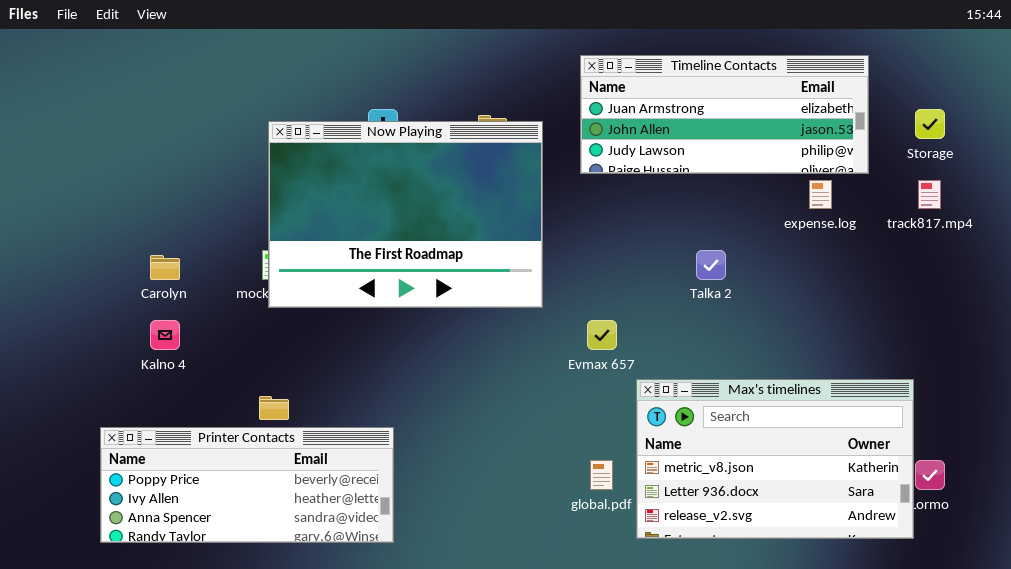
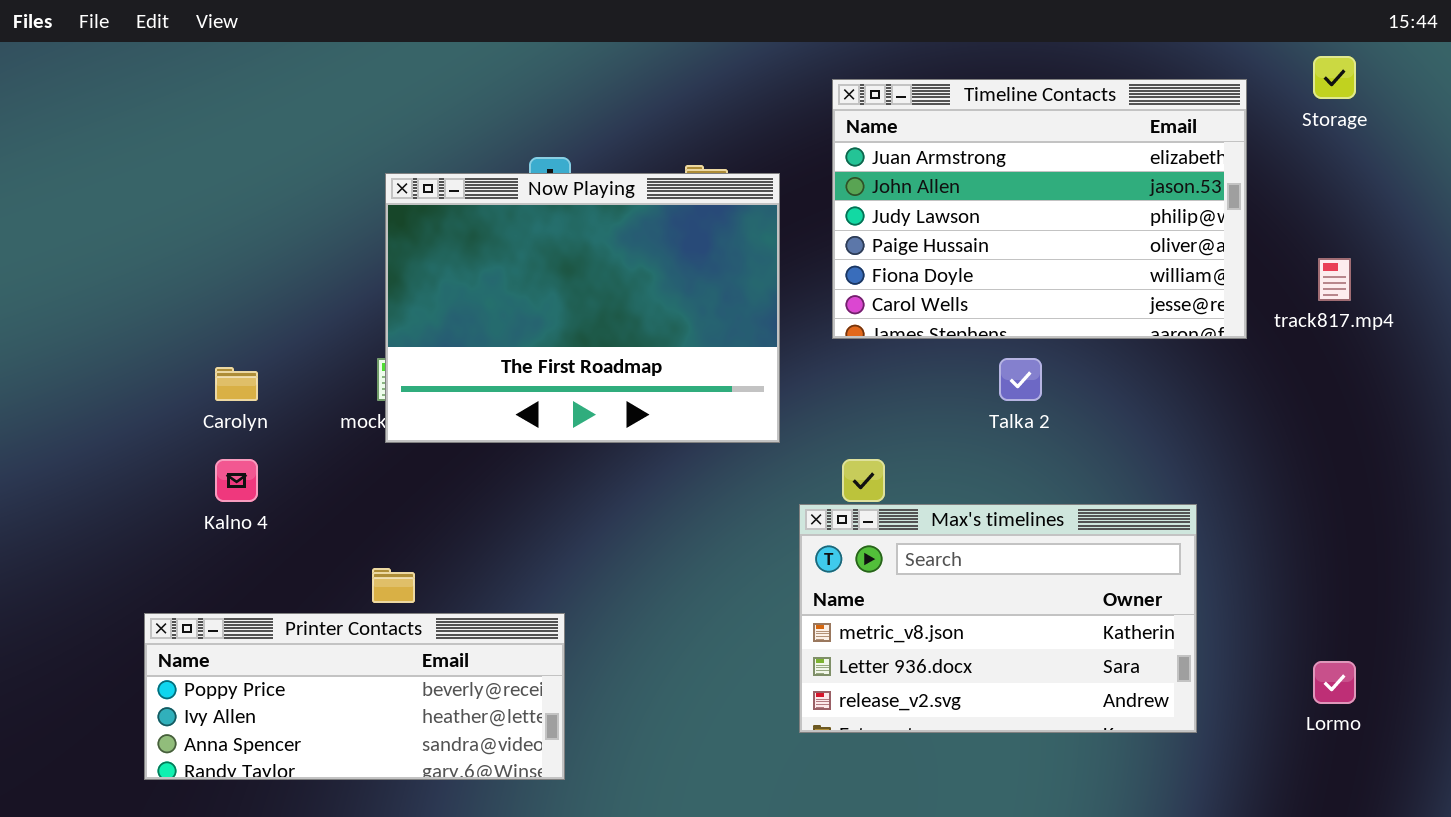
Timeline Contacts: [580,55,869,174] -> [832,79,1247,339], resized
Storage: [915,109,945,139] -> [1313,56,1356,99], moved
Max's timelines: [636,379,914,539] -> [799,504,1197,733], moved

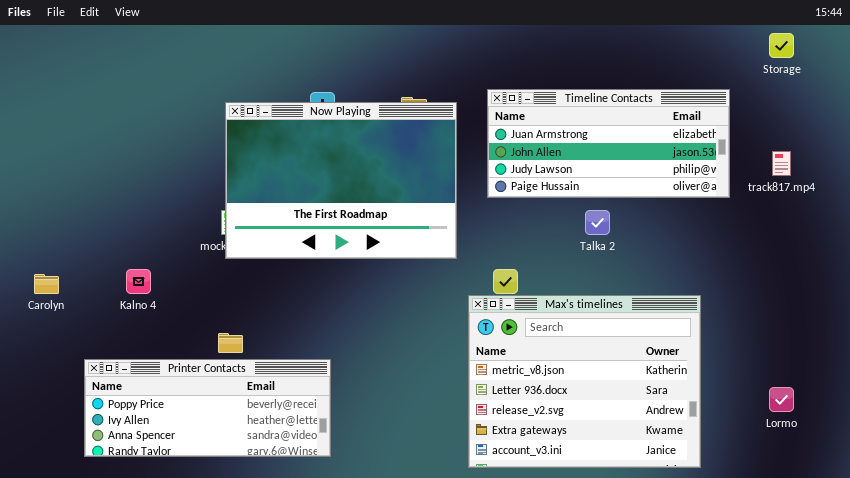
Timeline Contacts: [832,79,1247,339] -> [487,89,730,198], resized
Carolyn: [215,367,258,401] -> [34,274,59,294], moved
Max's timelines: [799,504,1197,733] -> [468,295,701,468], resized

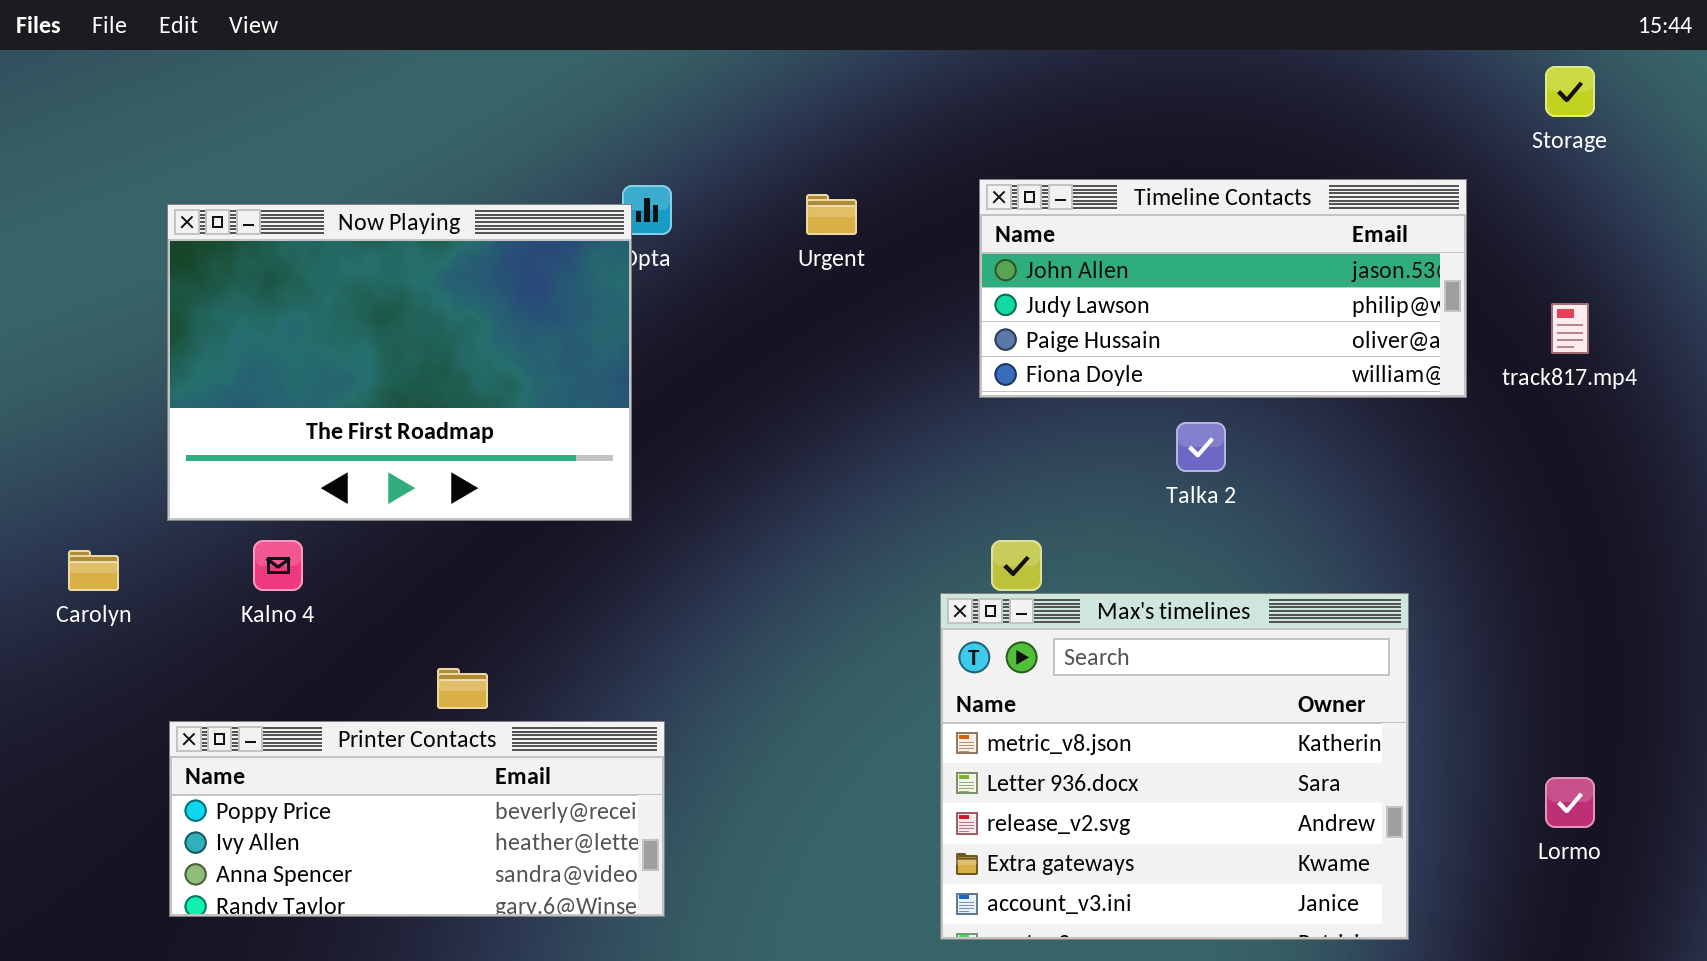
Timeline Contacts: [487,89,730,198] -> [979,179,1467,398], scrolled down 1 row
Now Playing: [225,102,457,259] -> [167,204,632,521], moved

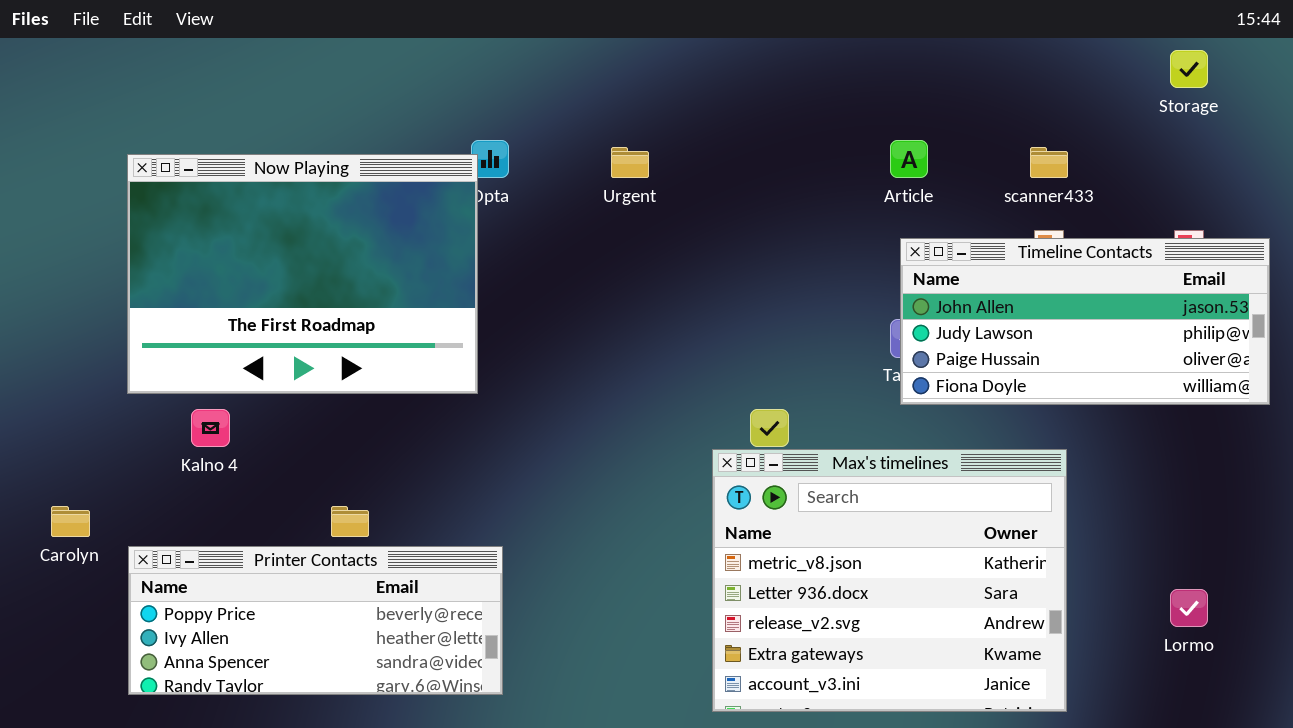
Timeline Contacts: [979,179,1467,398] -> [900,238,1270,405], moved
Carolyn: [68,550,119,591] -> [51,506,90,537], moved

